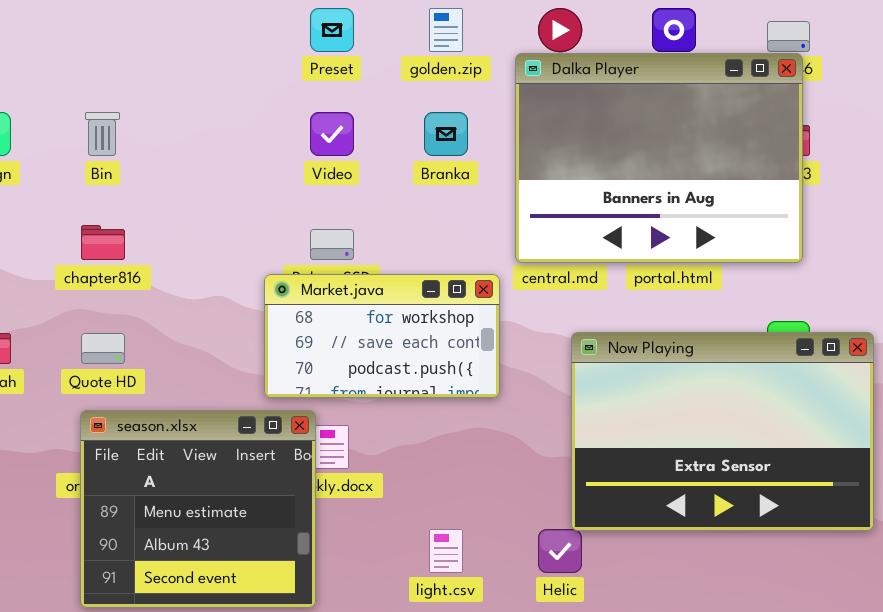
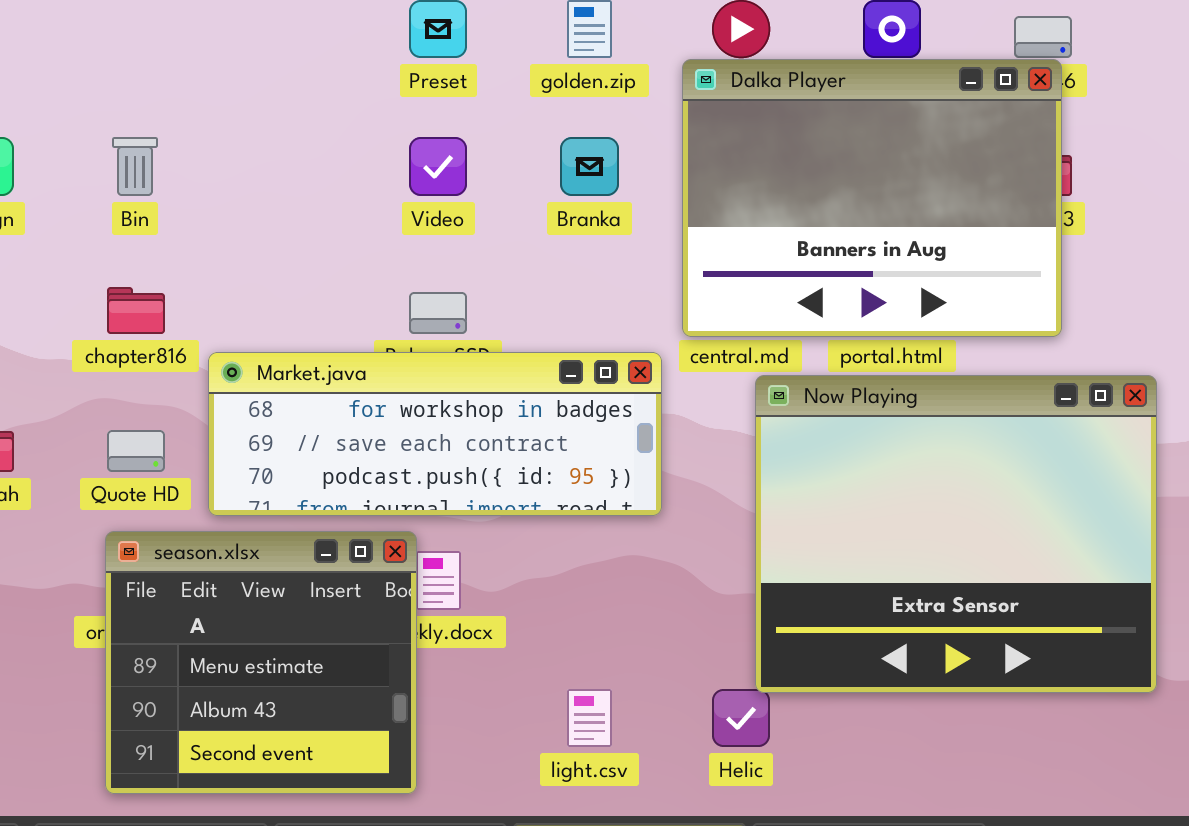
Market.java: [264,274,500,398] -> [208,352,662,516], resized
Now Playing: [571,332,874,531] -> [755,375,1157,693], resized

